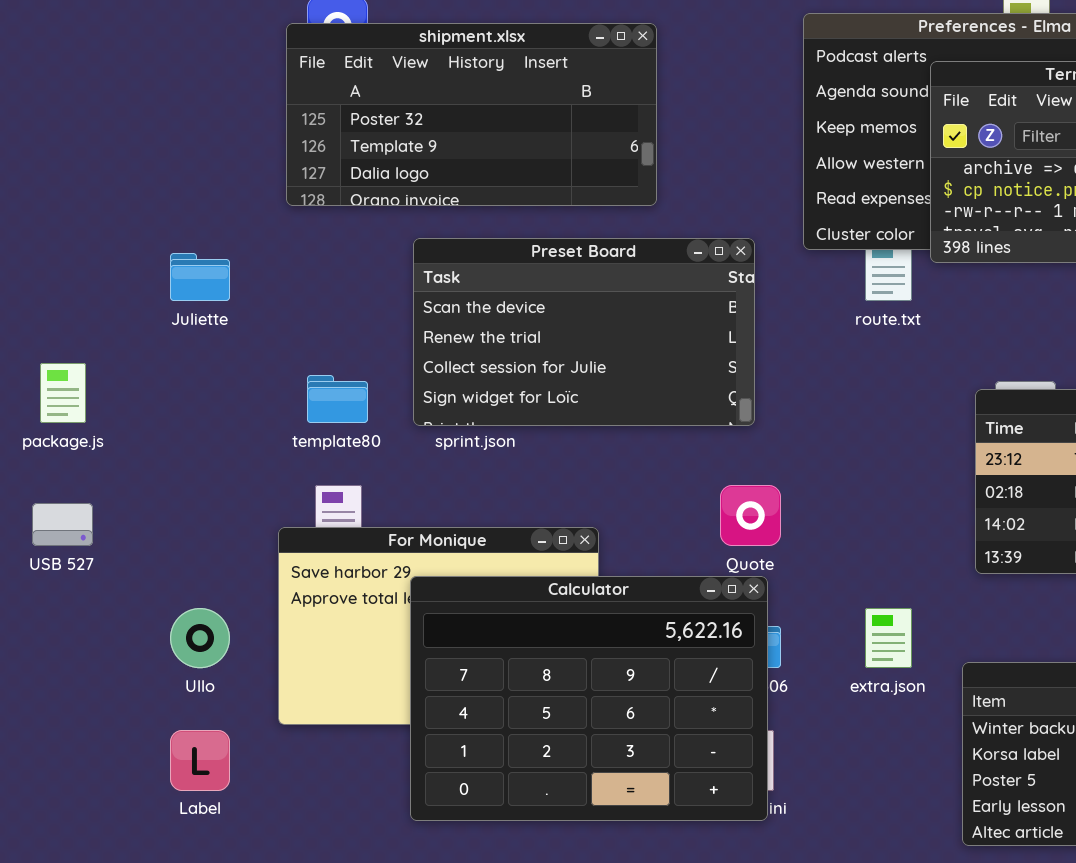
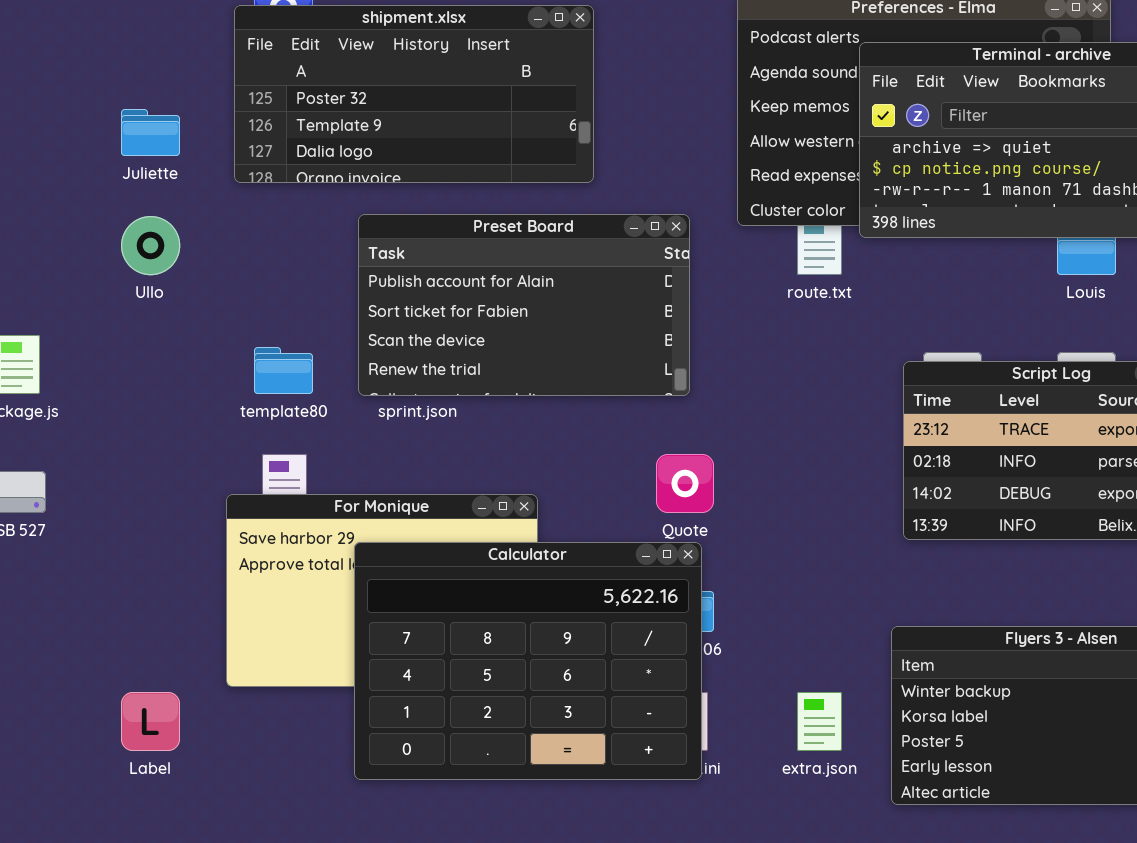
Preset Board: [413,238,755,426] -> [358,214,690,396], scrolled up 2 rows
Juliette: [170,253,230,301] -> [121,109,180,156], moved
Ullo: [170,608,230,668] -> [121,216,180,275], moved
extra.json: [865,608,912,668] -> [797,692,842,751], moved

